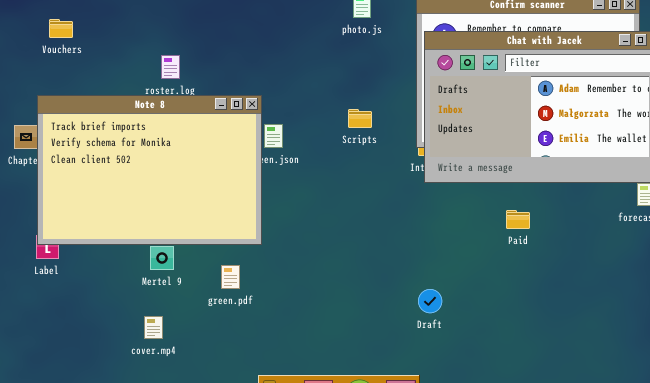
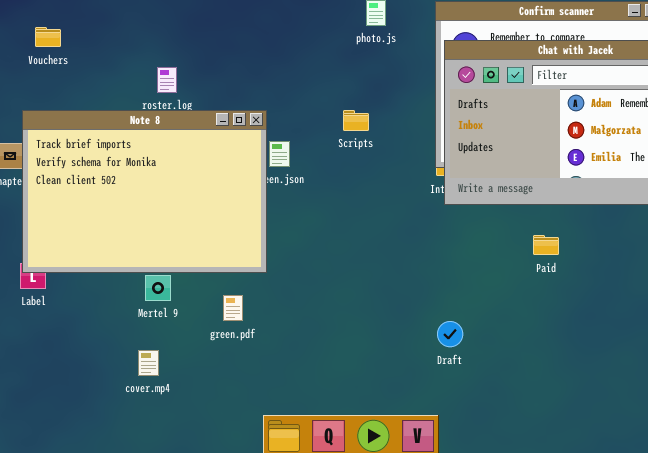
Scripts: [348,109,372,128] -> [343,110,369,131], moved

